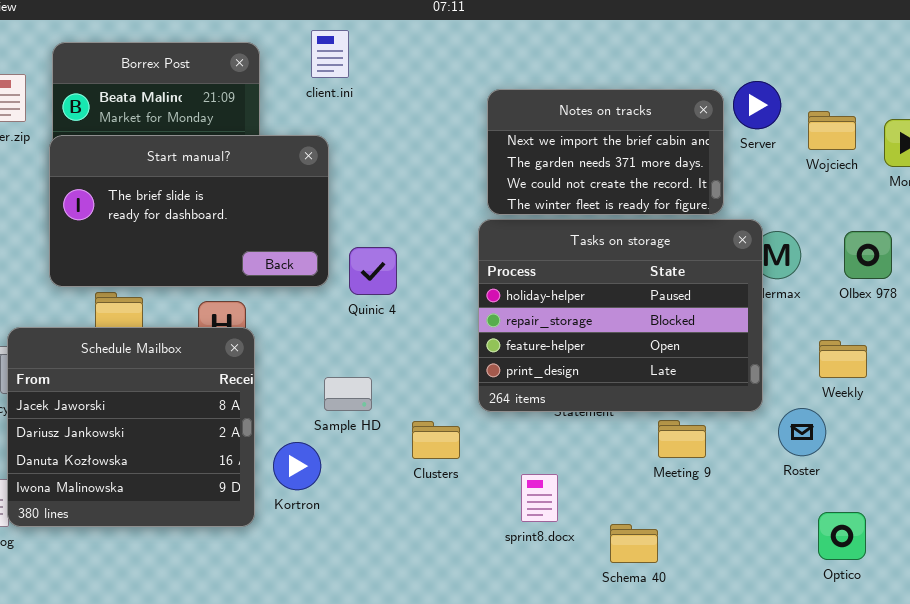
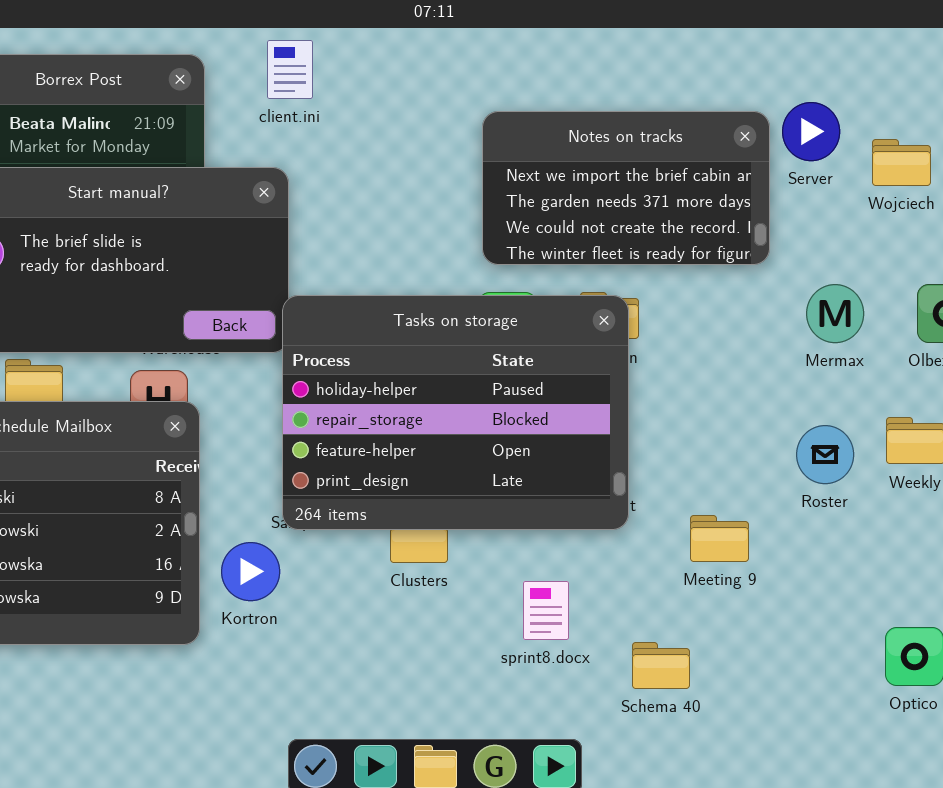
Tasks on storage: [478,219,763,412] -> [282,295,629,530], moved
Roster: [778,408,826,456] -> [796,425,854,484], moved

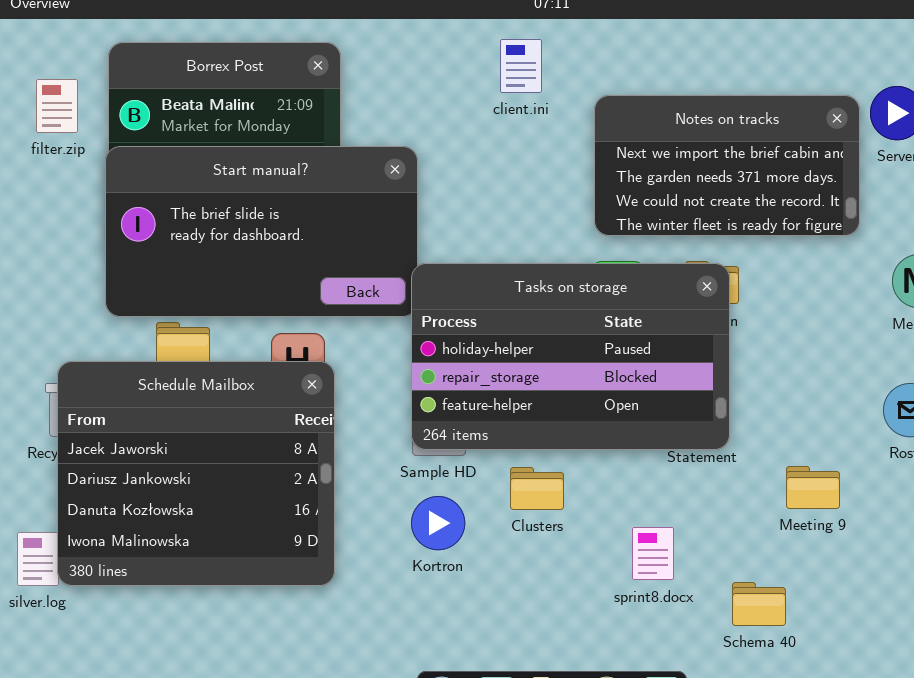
client.ini: [267,40,313,99] -> [500,39,542,93], moved
Tasks on storage: [282,295,629,530] -> [411,263,730,450], resized
Kortron: [221,542,280,601] -> [411,496,465,550], moved

